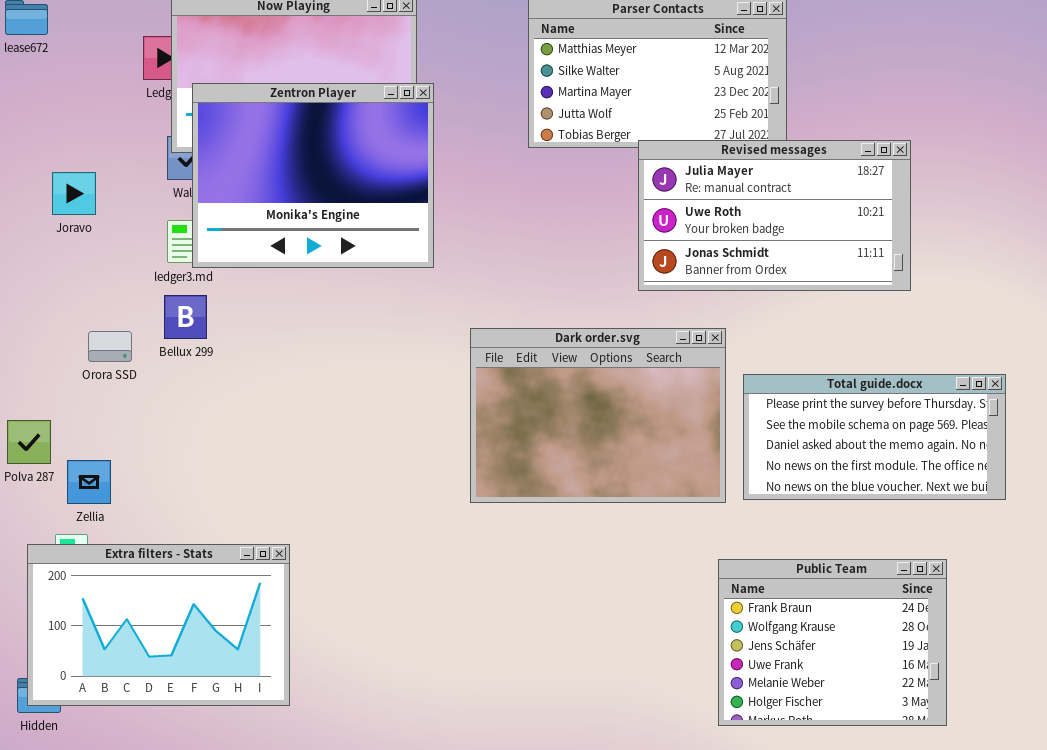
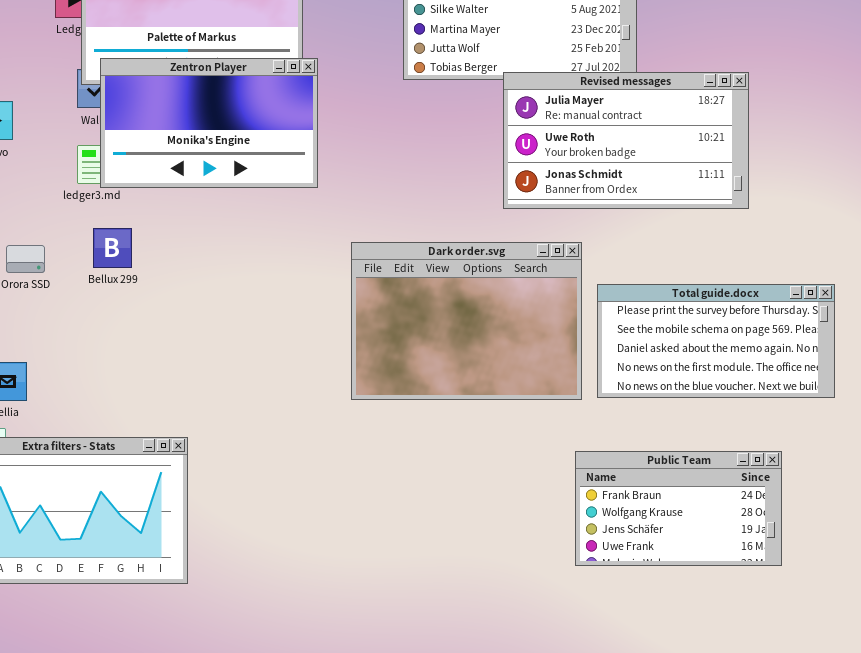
Zentron Player: [192,83,434,268] -> [100,58,318,188], resized
Bellux 299: [164,295,207,339] -> [93,228,132,268], moved
Public Team: [718,559,947,726] -> [575,451,782,566], resized

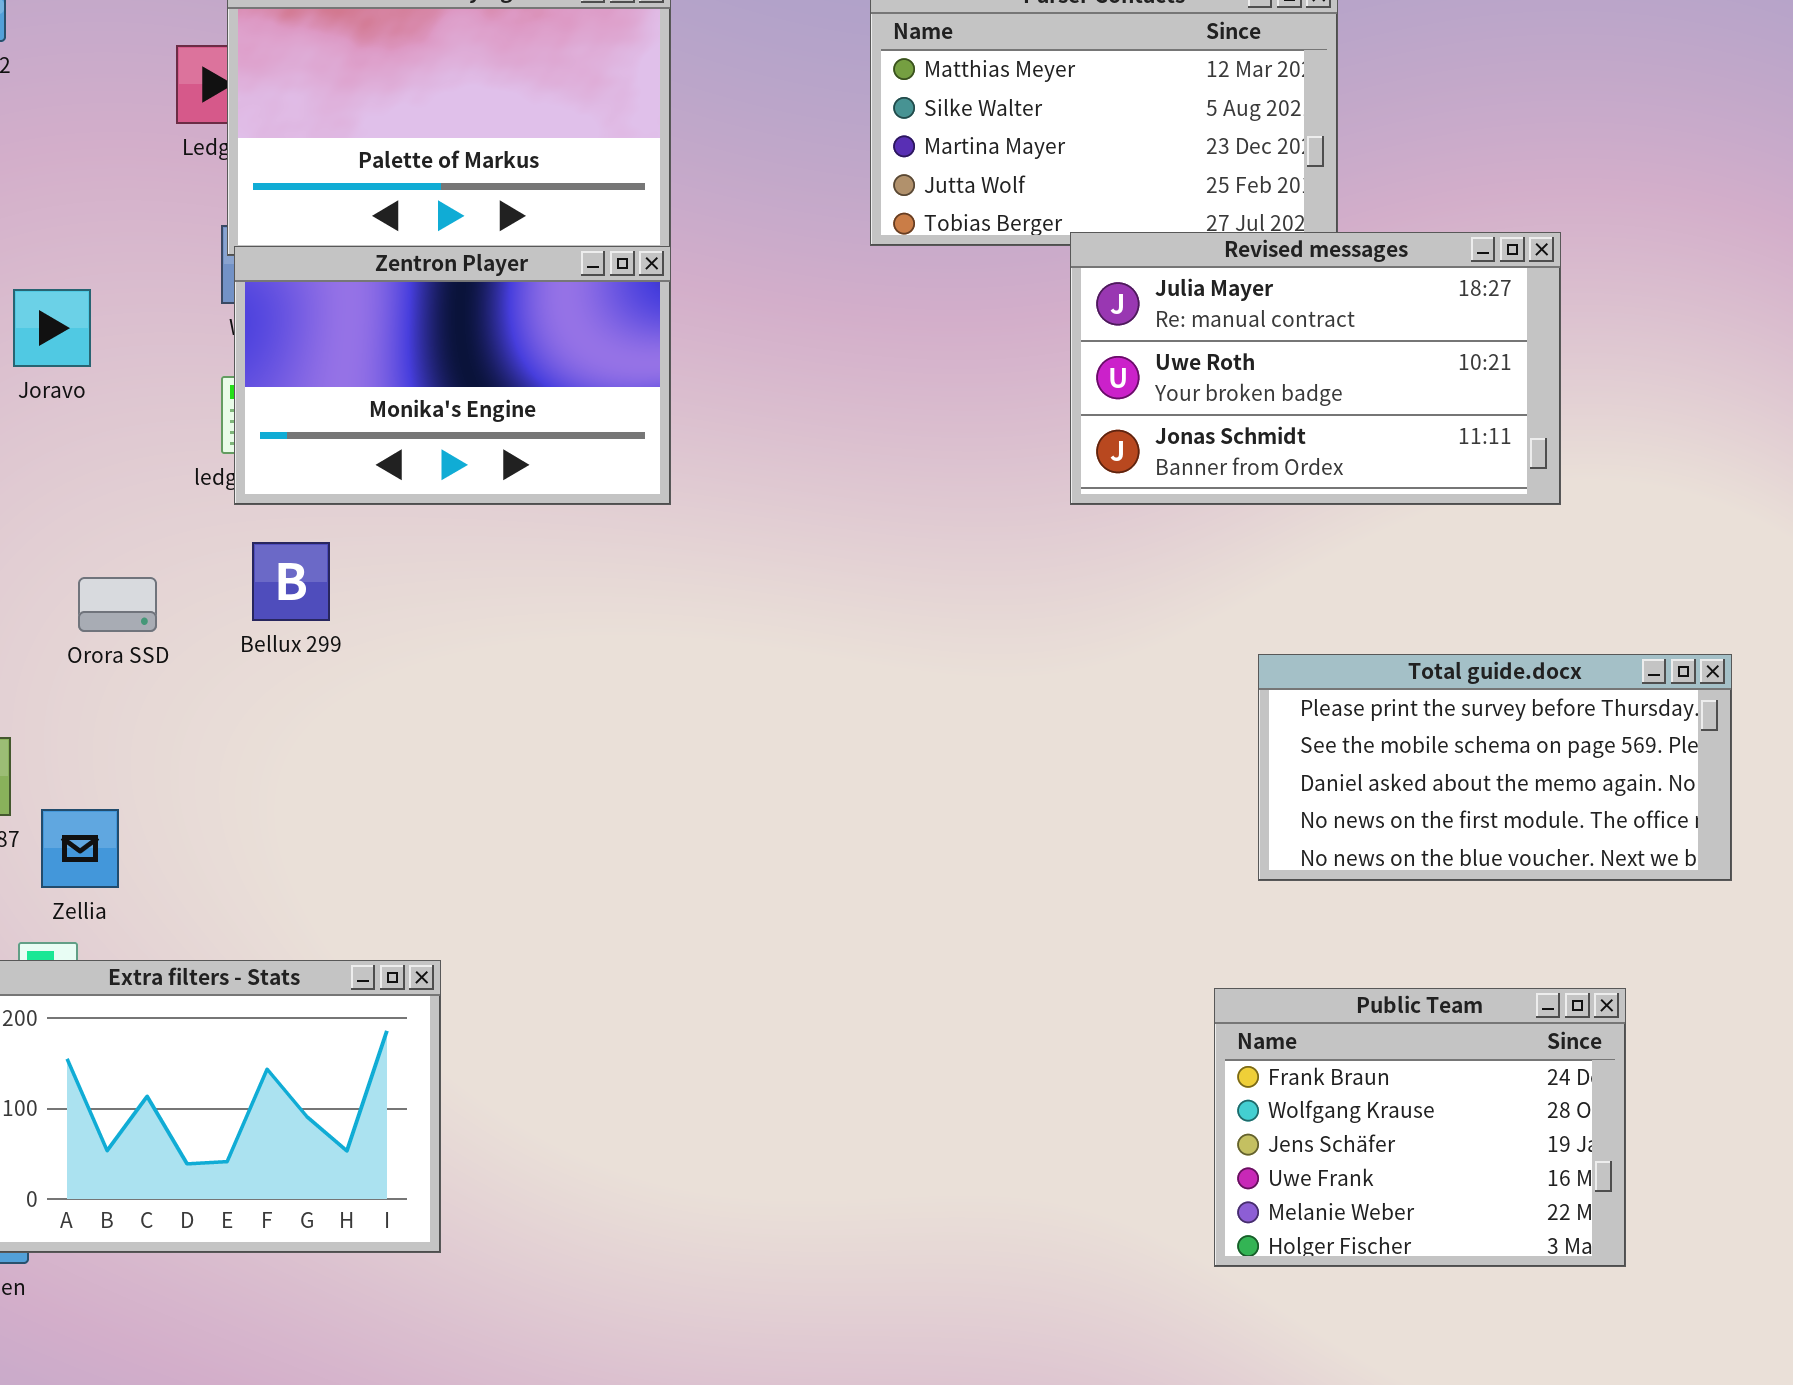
Zentron Player: [100,58,318,188] -> [234,246,671,505], moved
Dark order.svg: [351,242,582,400] -> none, closed
Public Team: [575,451,782,566] -> [1214,988,1626,1267], resized

